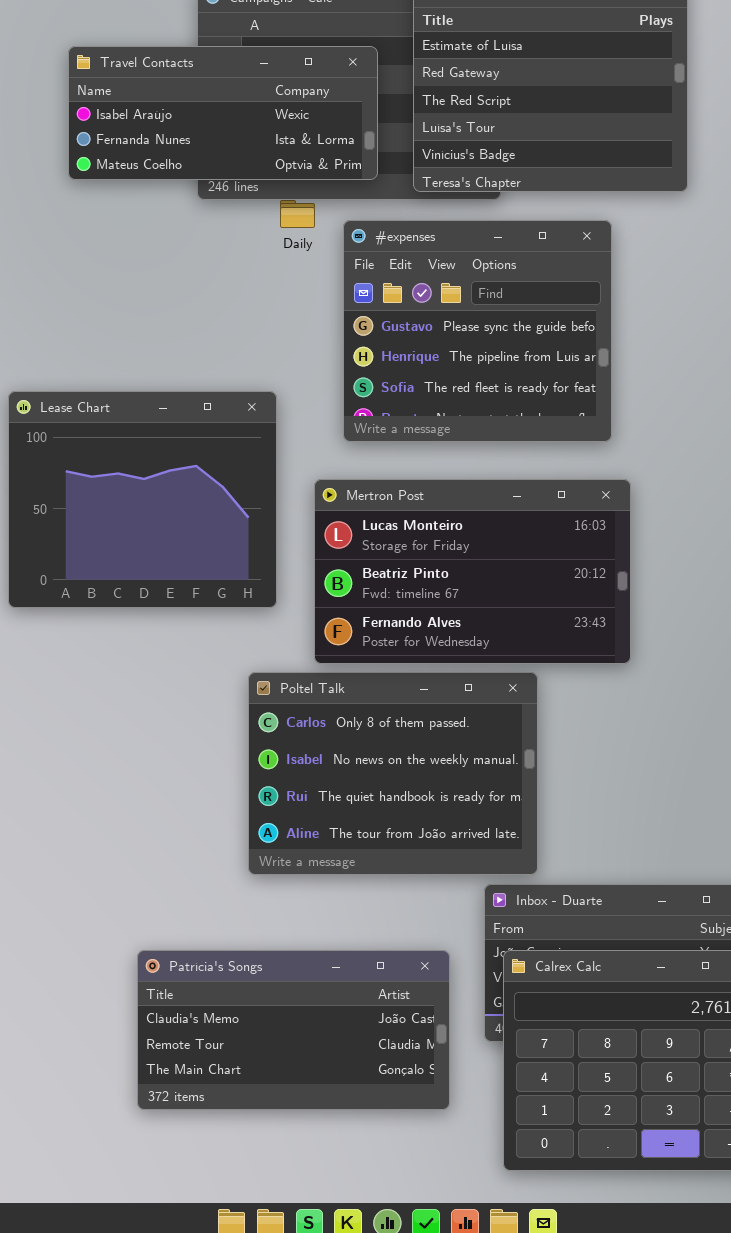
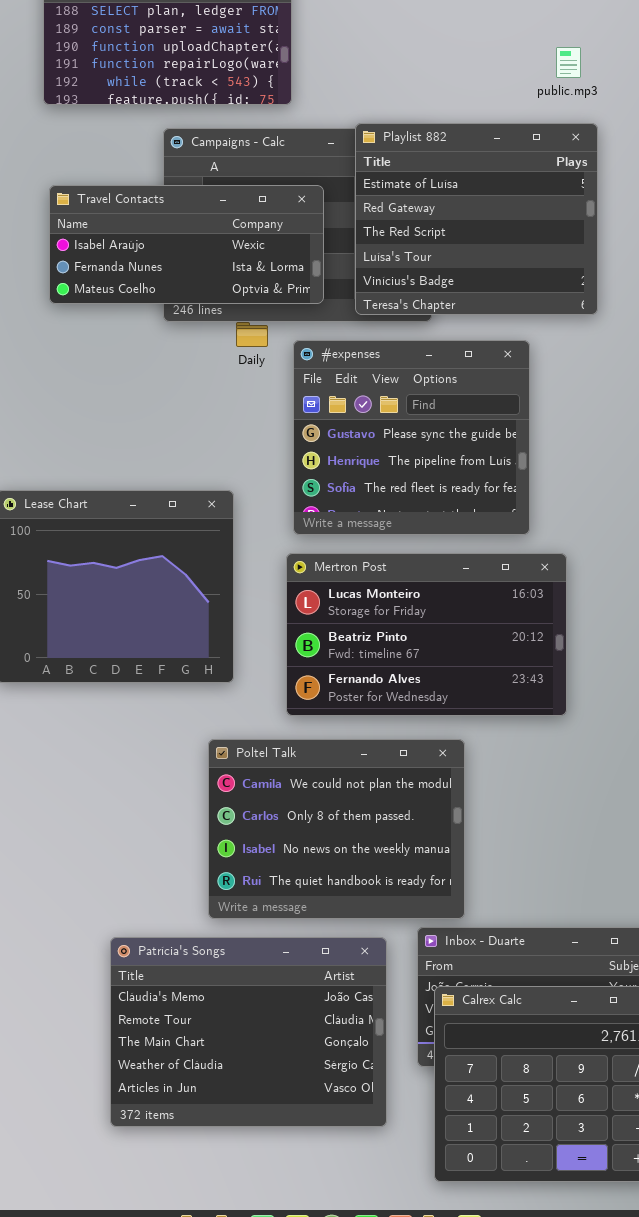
Mertron Post: [314,479,631,664] -> [286,553,567,716], moved
Poltel Talk: [248,672,538,875] -> [208,739,465,919], scrolled up 1 row
Patrícia's Songs: [137,950,450,1110] -> [110,937,387,1127], resized

